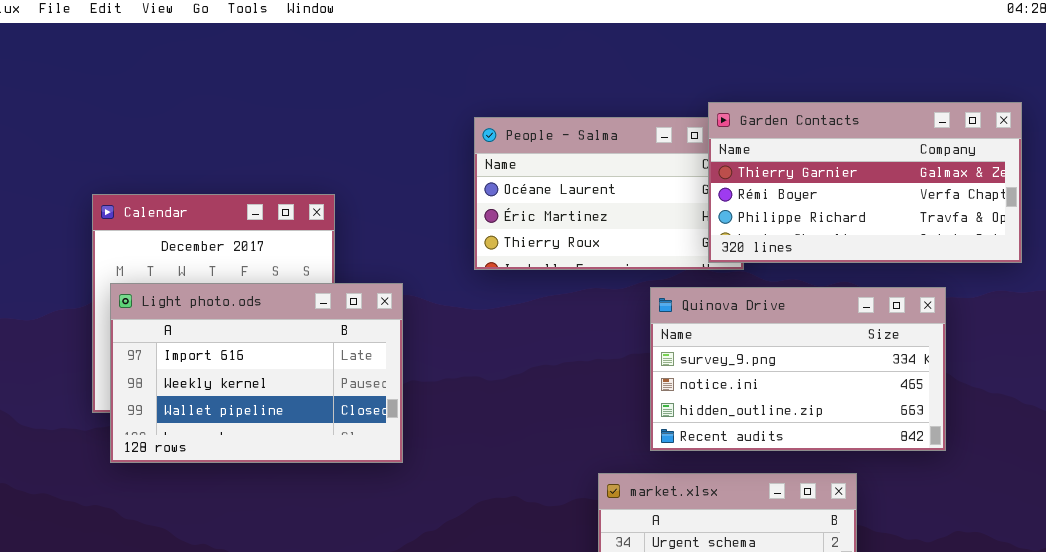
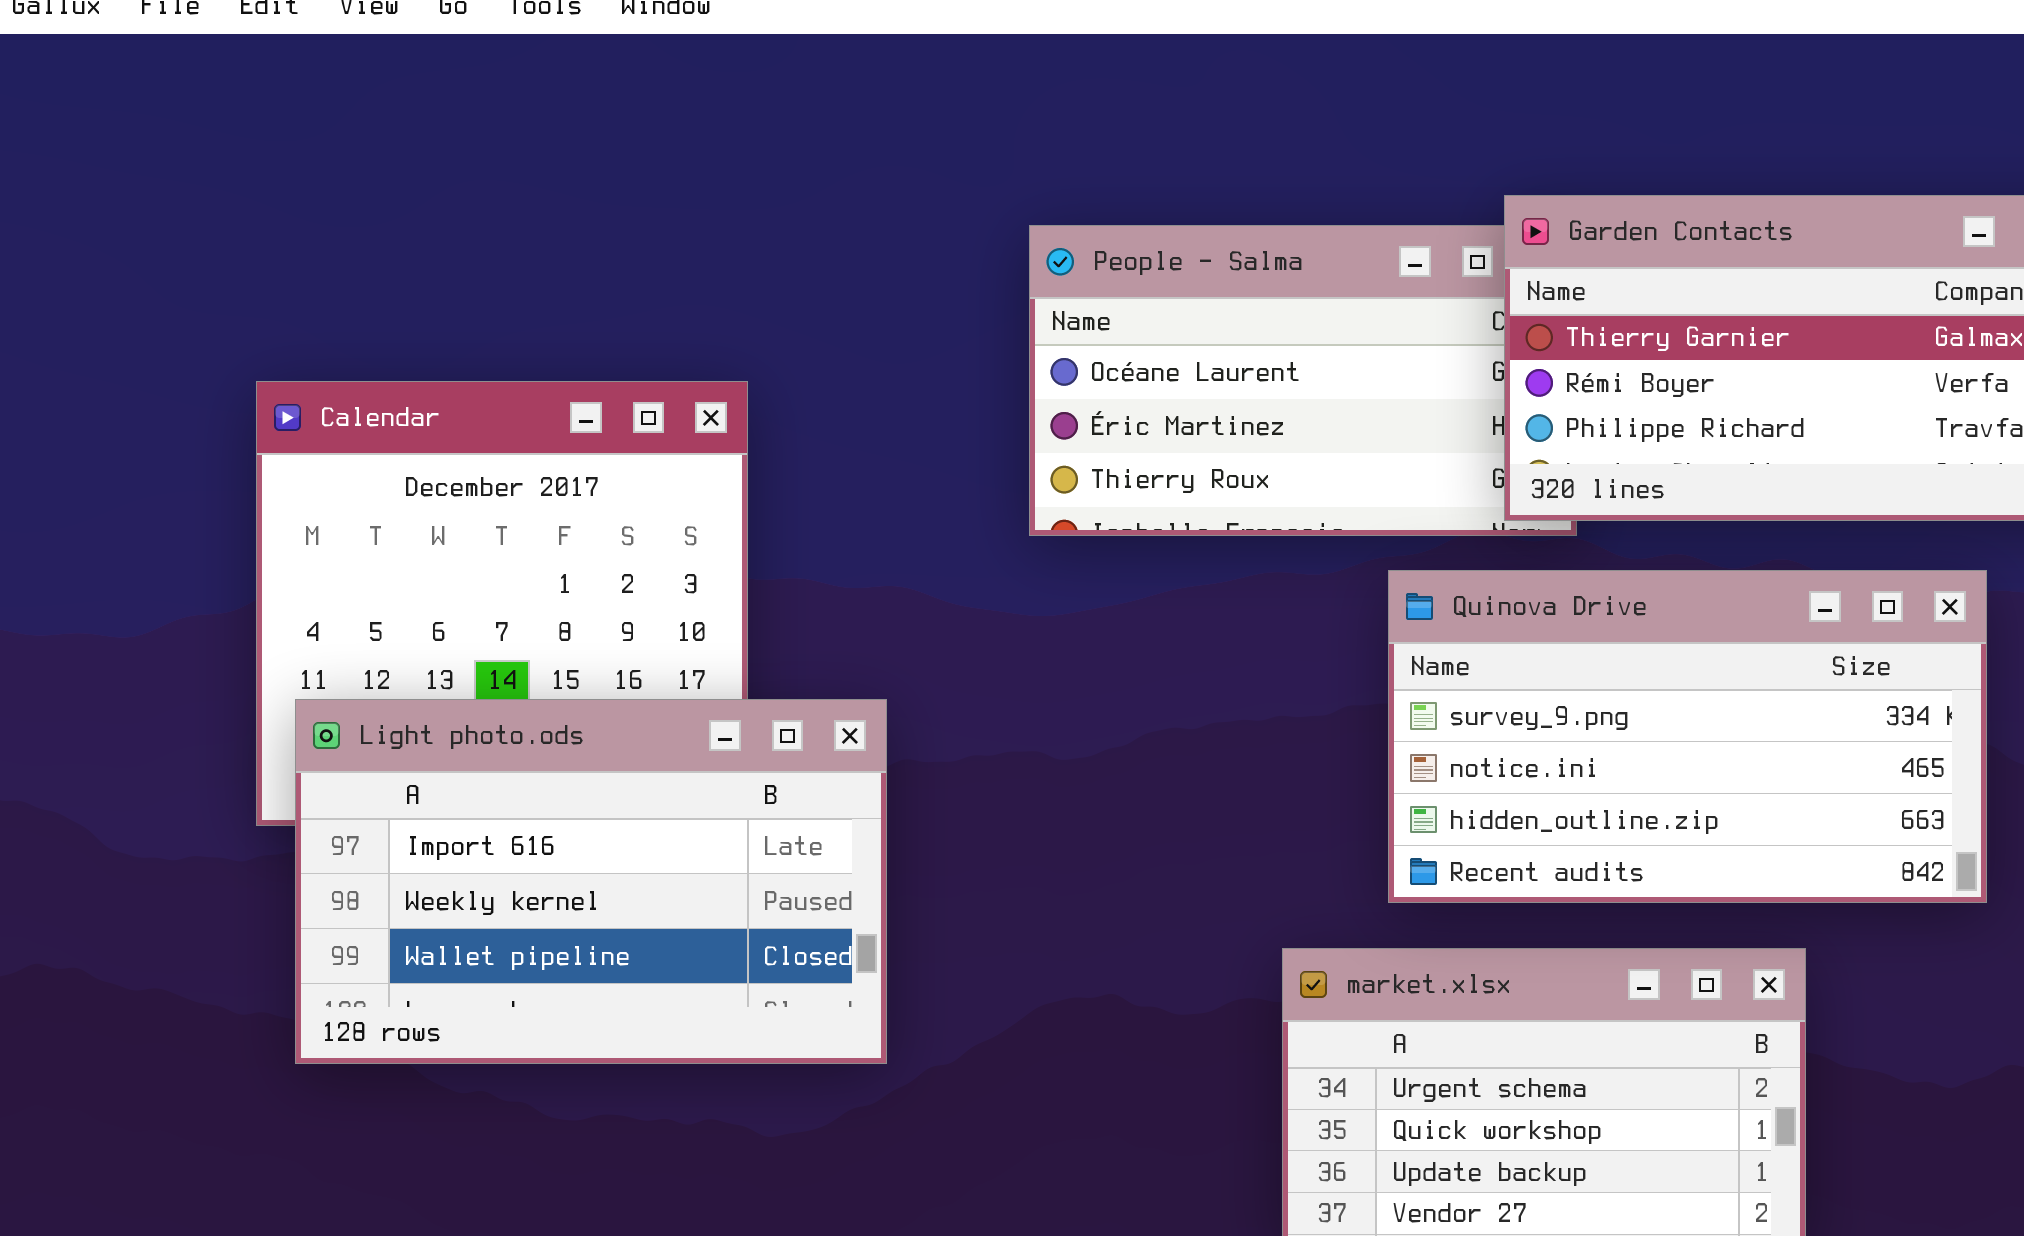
Light photo.ods: [110,283,403,463] -> [295,699,887,1064], moved

